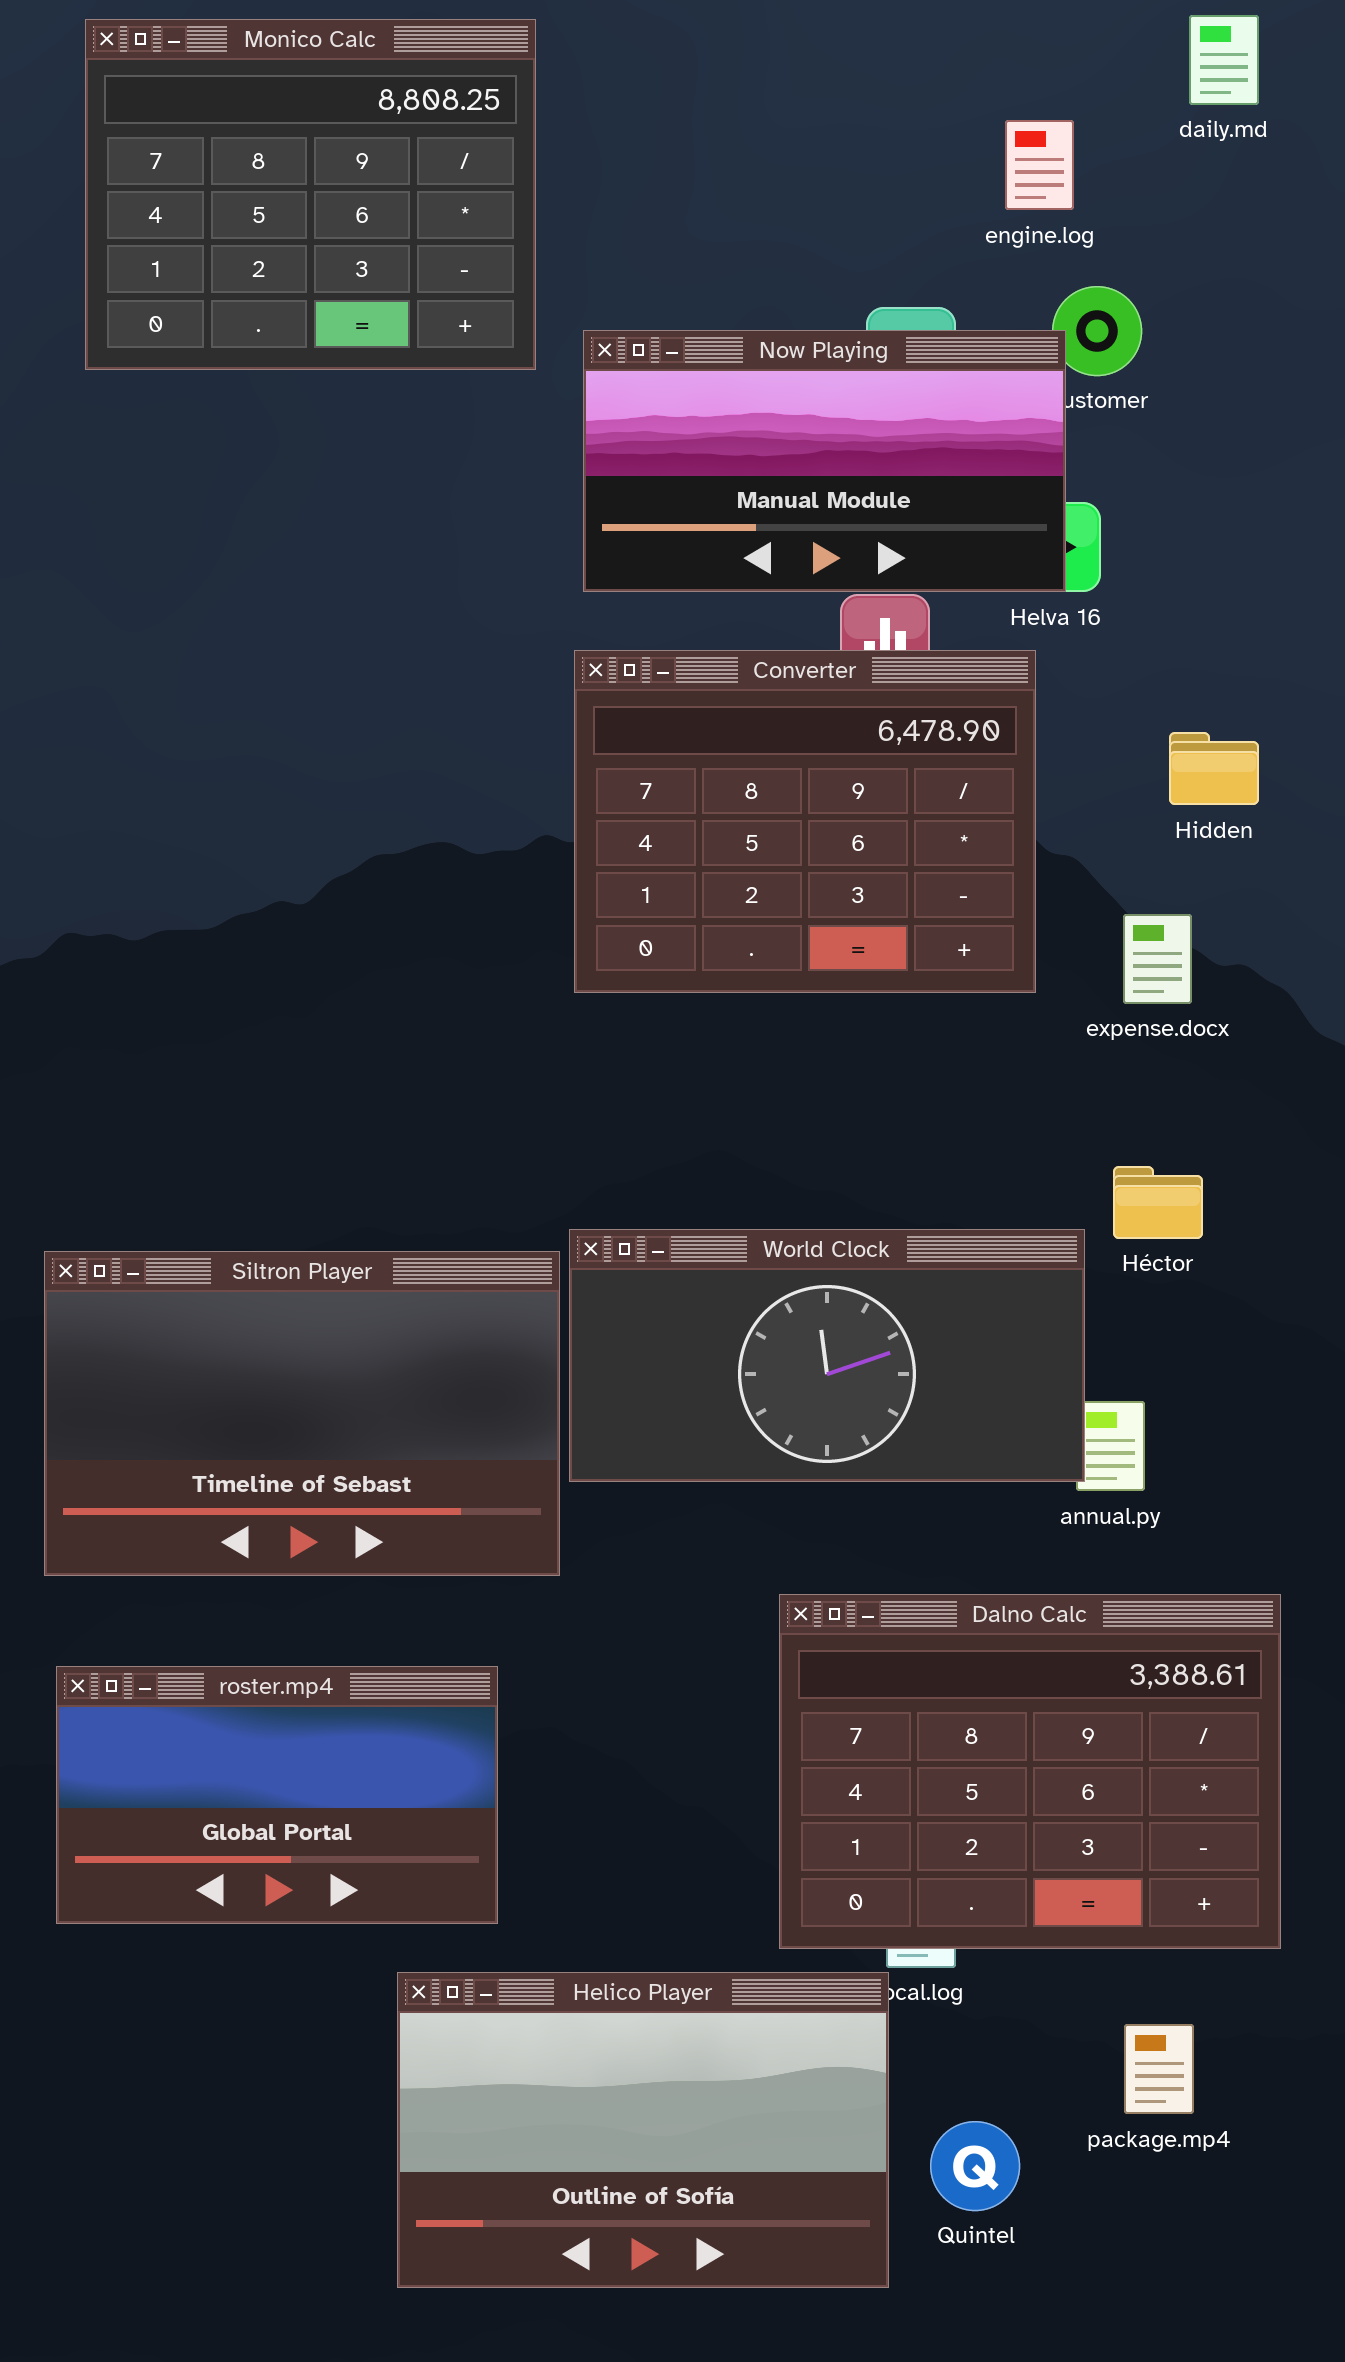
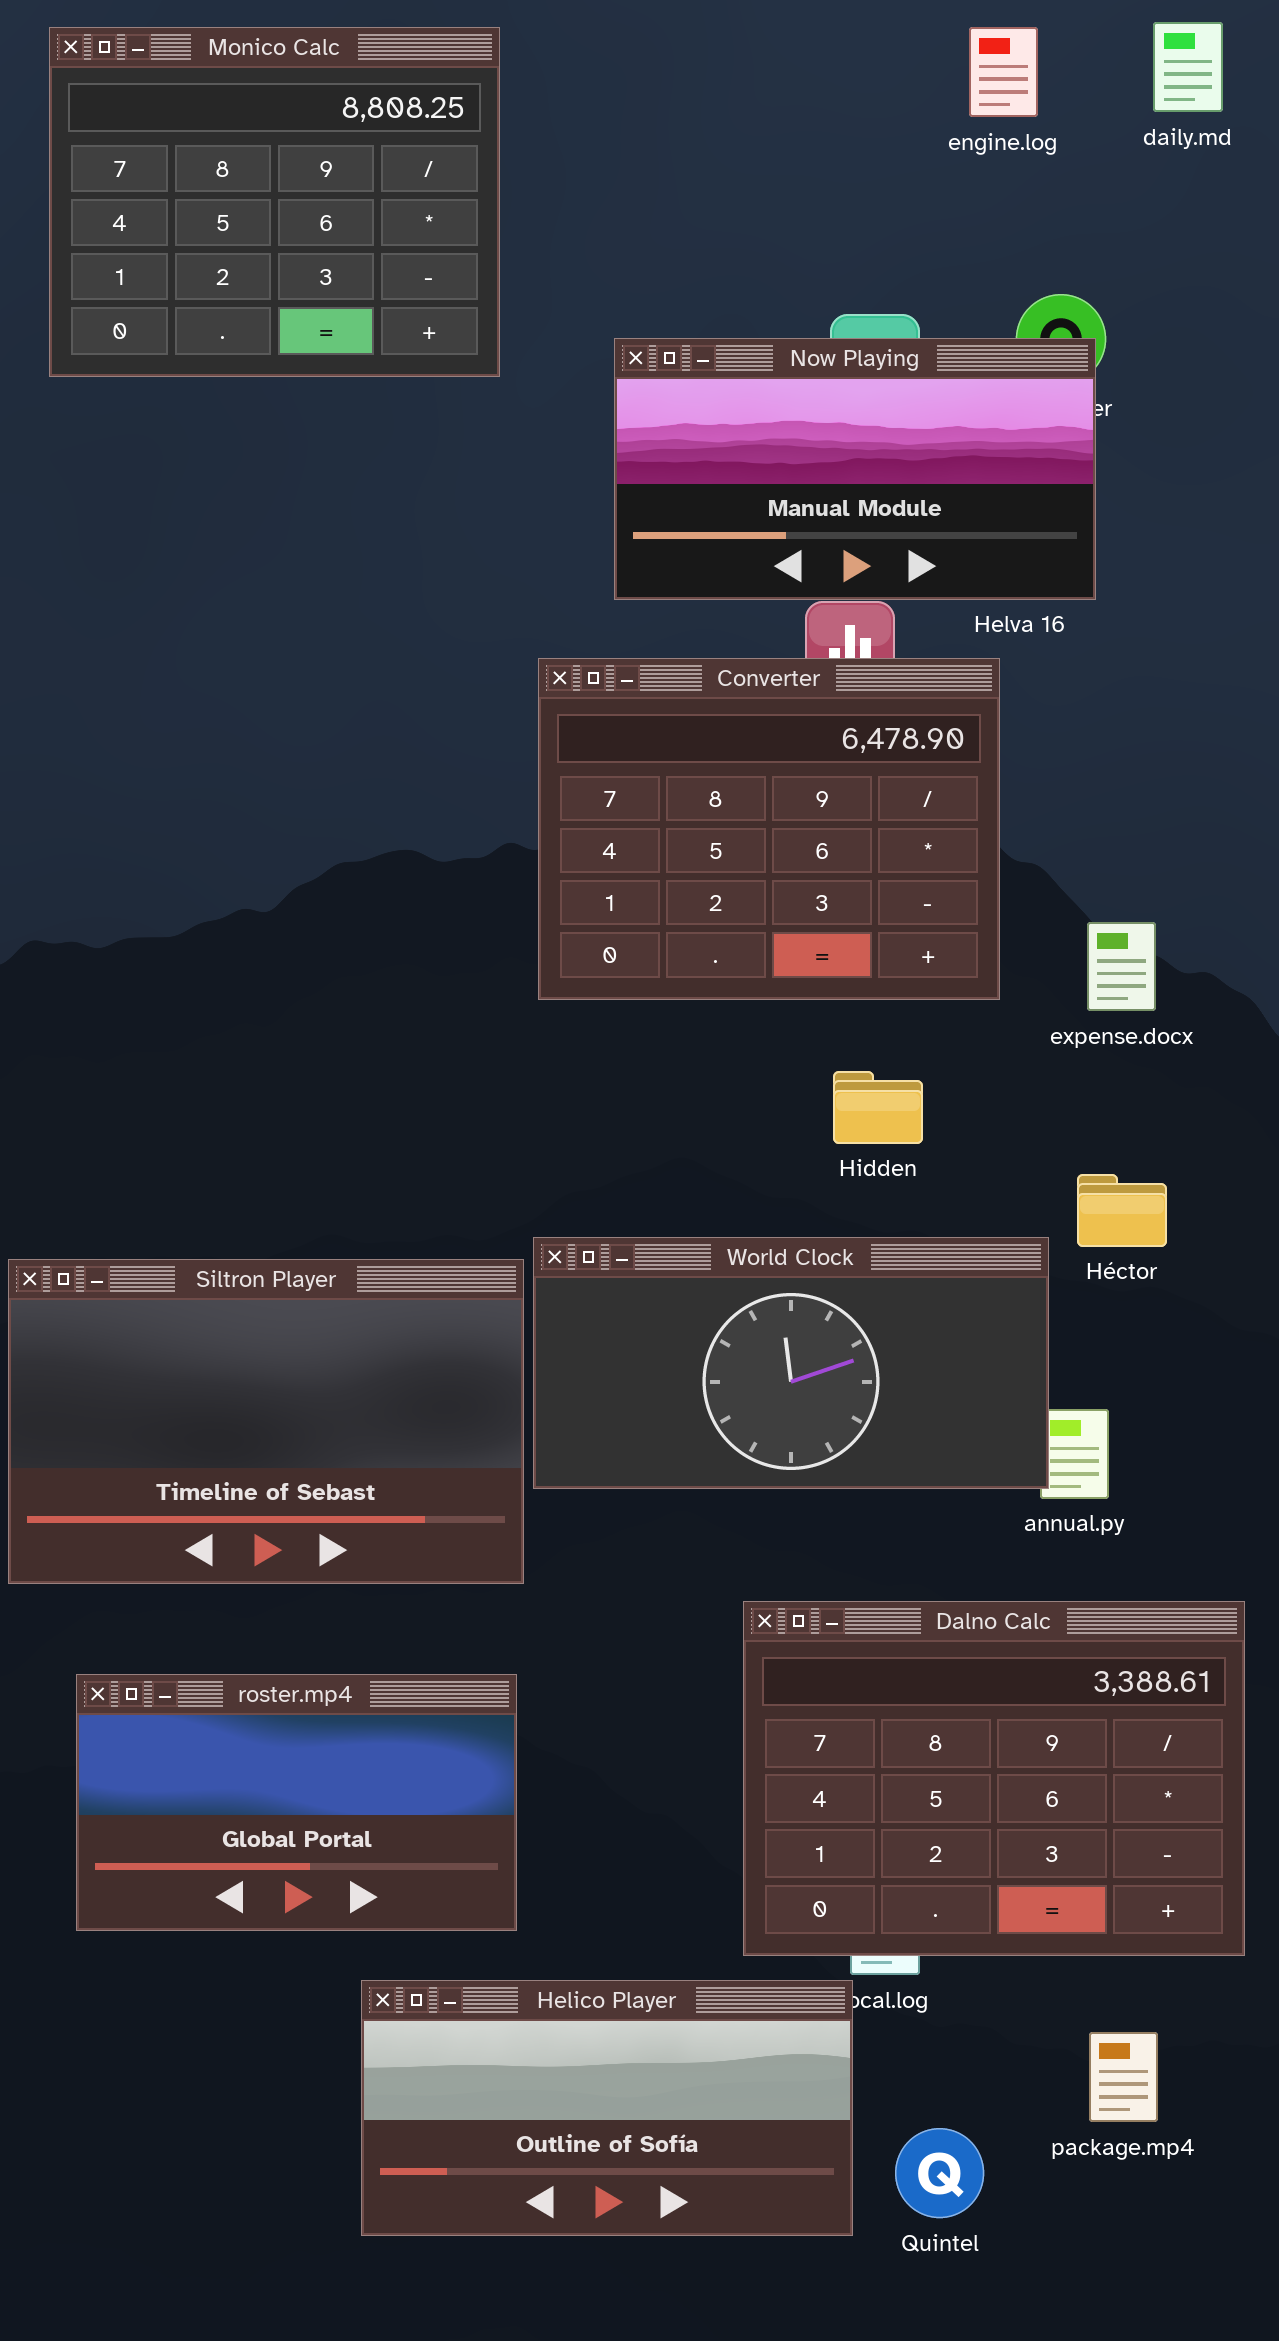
engine.log: [1005,120,1074,210] -> [969,27,1038,117], moved
Now Playing: [583,330,1066,592] -> [614,338,1096,600], moved
Hidden: [1169,732,1259,805] -> [833,1071,923,1144], moved
roster.mp4: [56,1666,498,1924] -> [76,1674,517,1931], moved
Helico Player: [397,1972,889,2288] -> [361,1980,853,2236], resized

